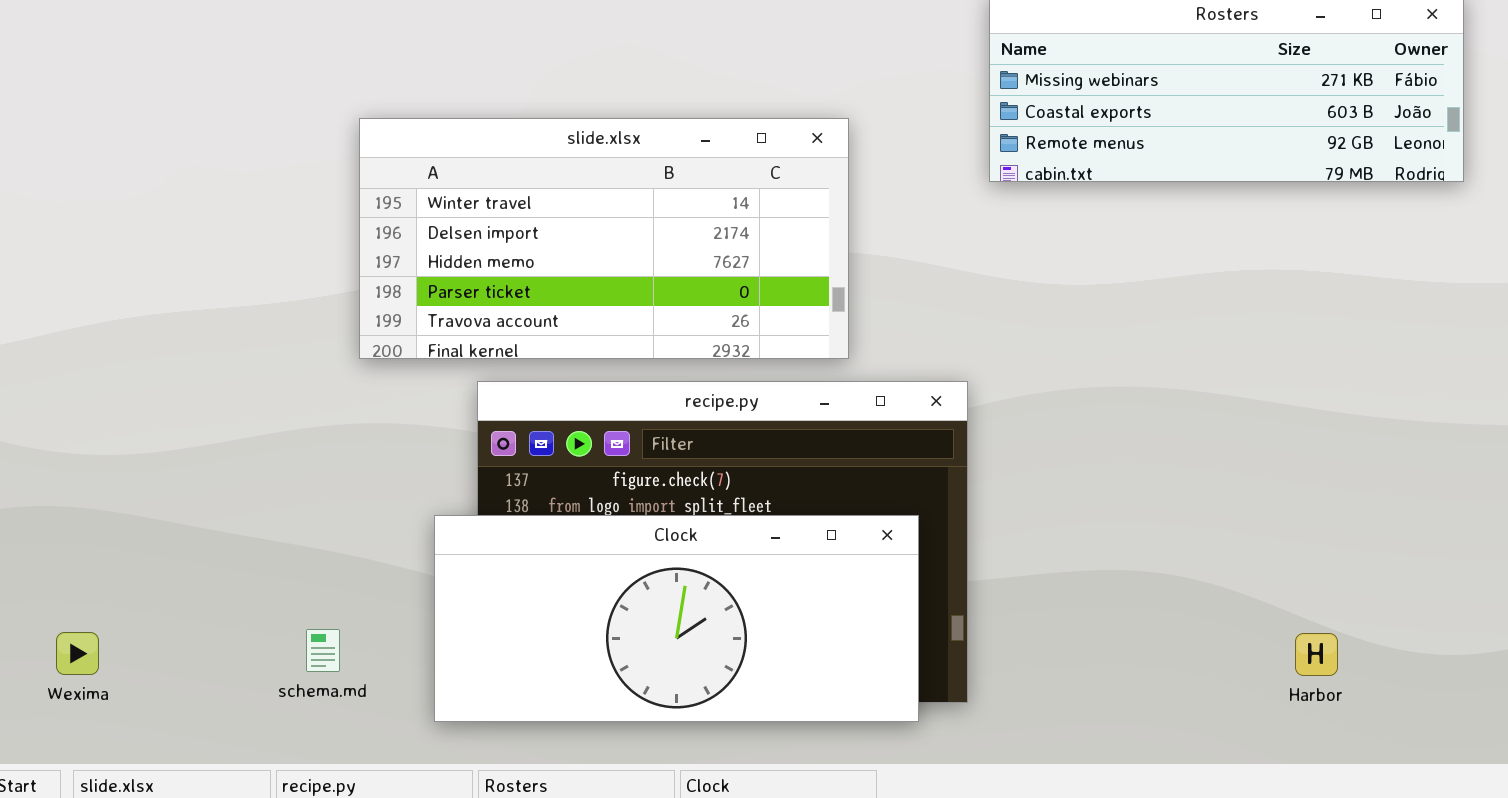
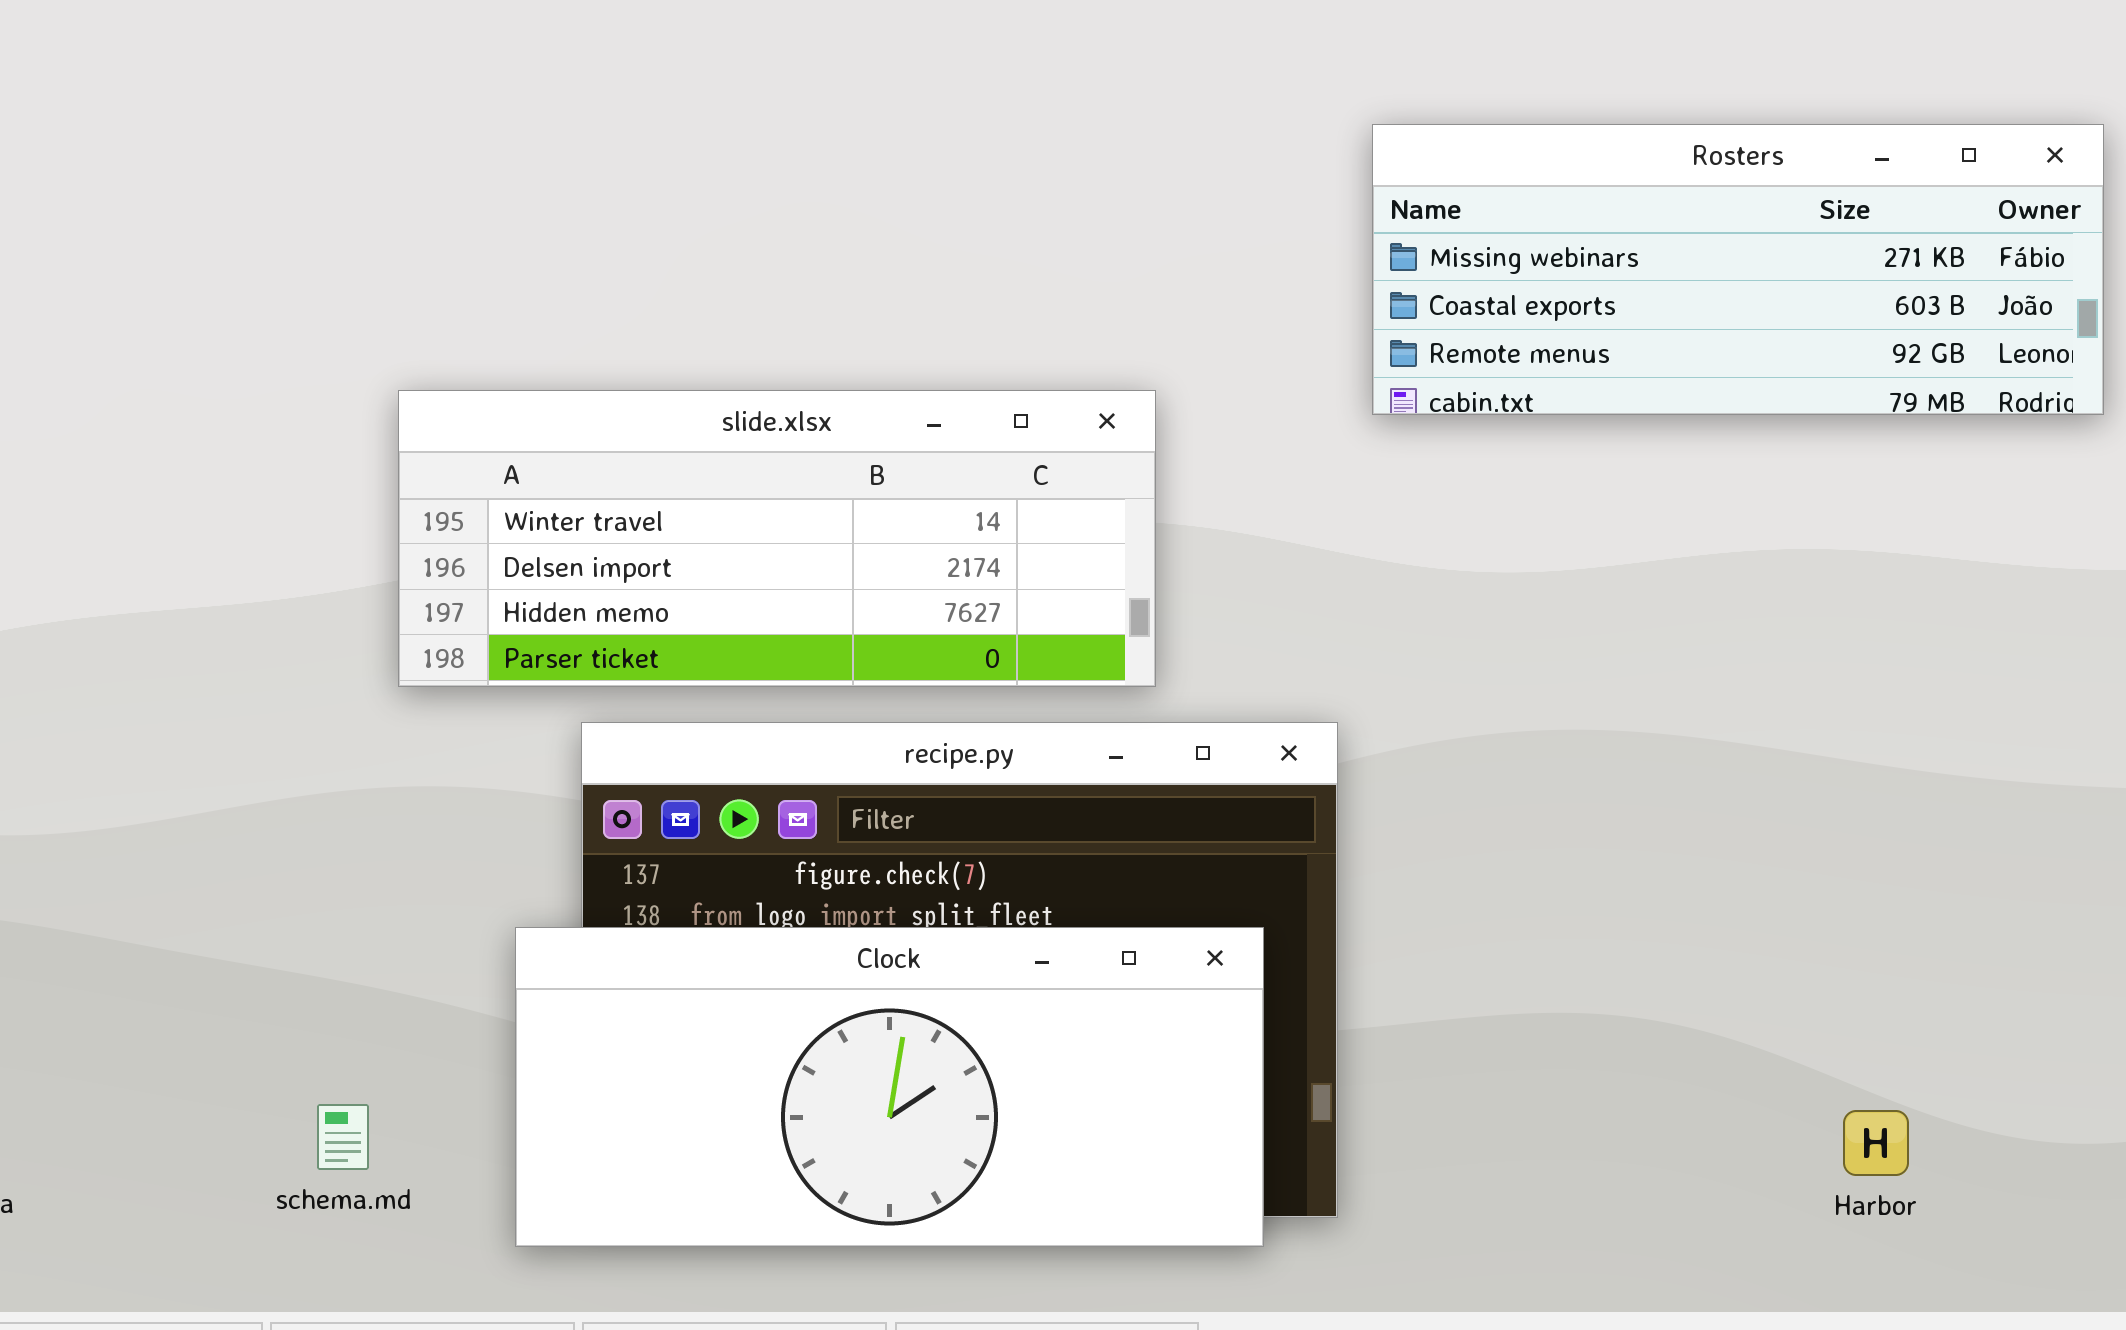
slide.xlsx: [359,118,849,359] -> [398,390,1156,687], resized

